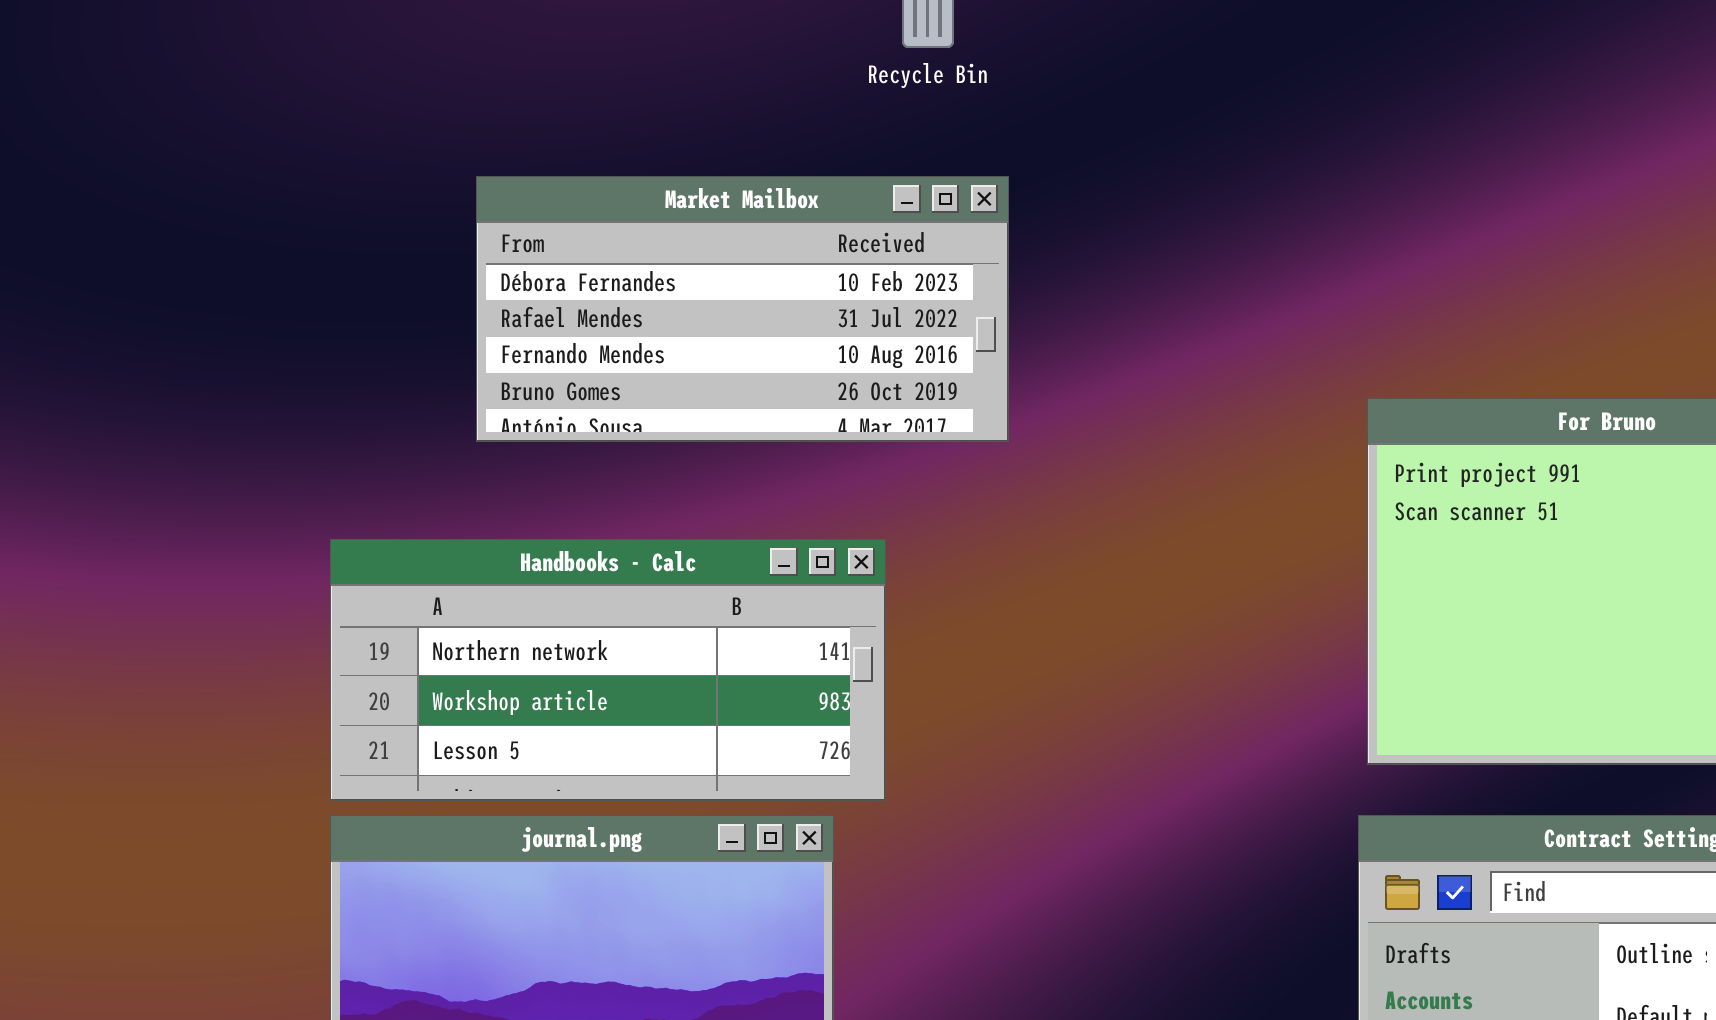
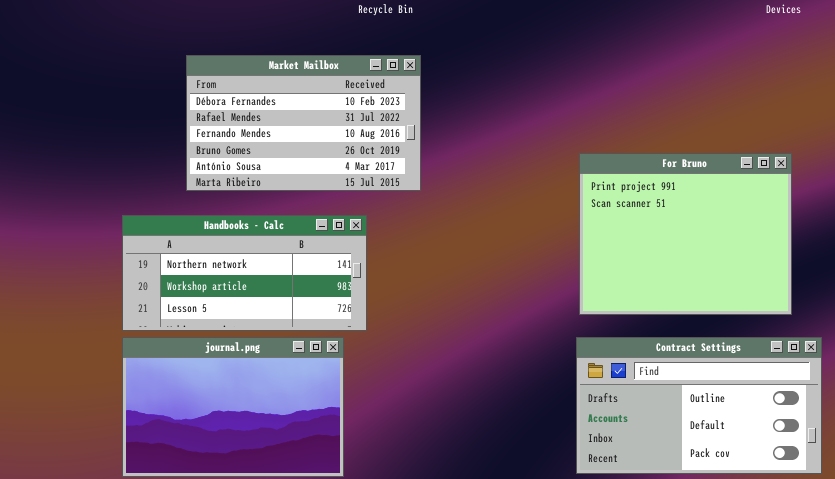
Market Mailbox: [476,176,1009,442] -> [186,55,421,191], resized

